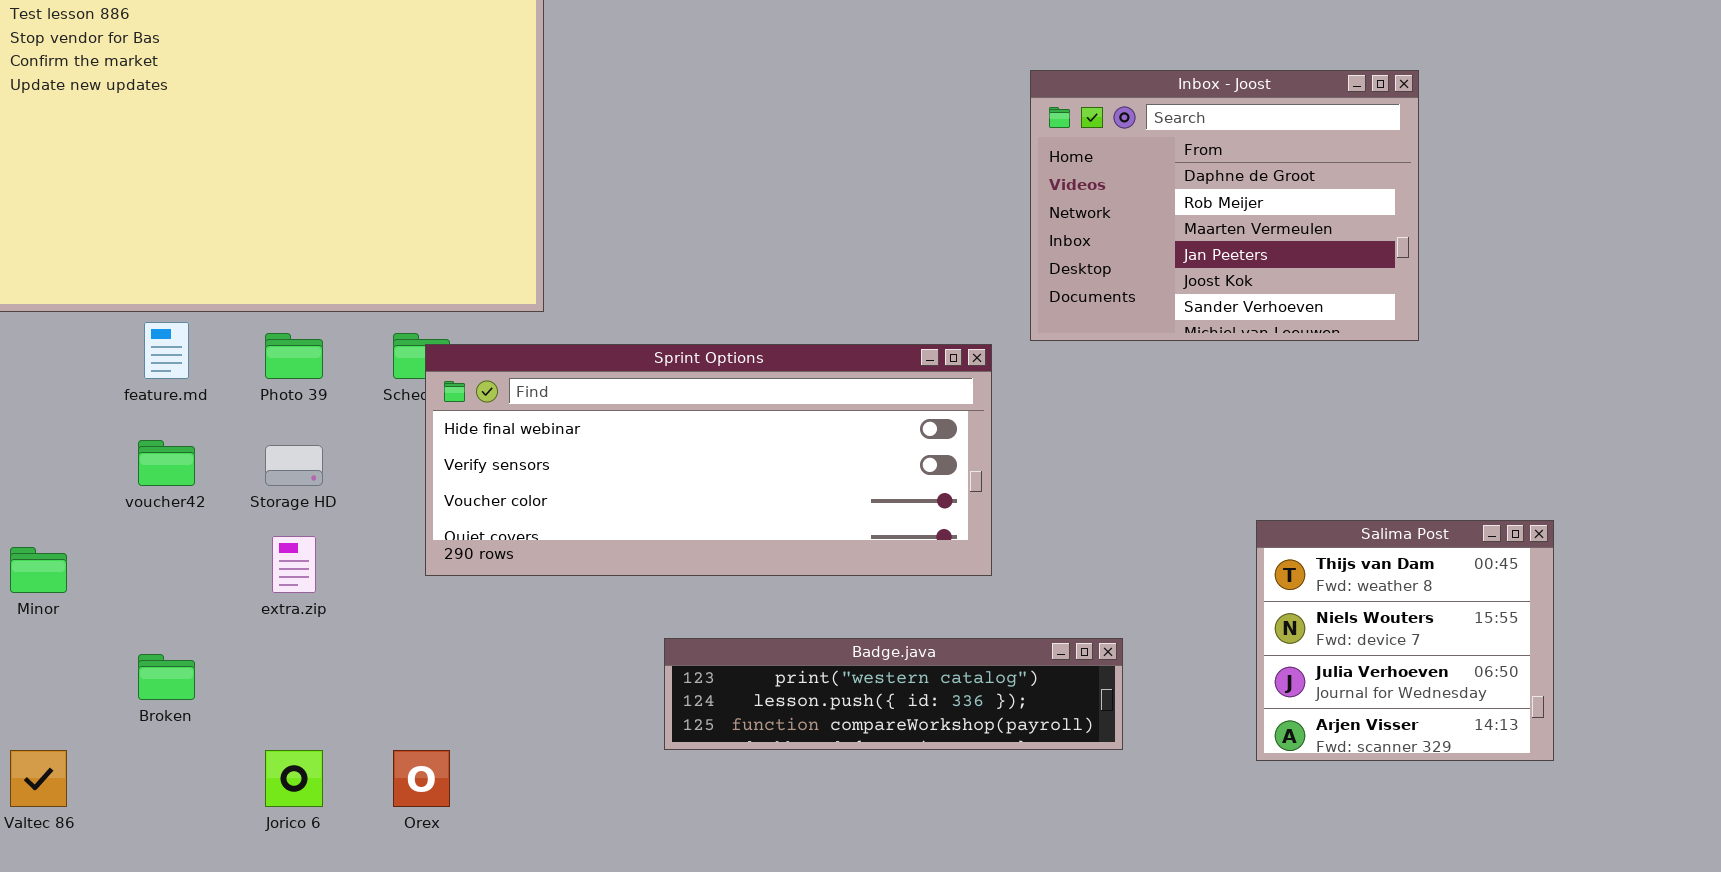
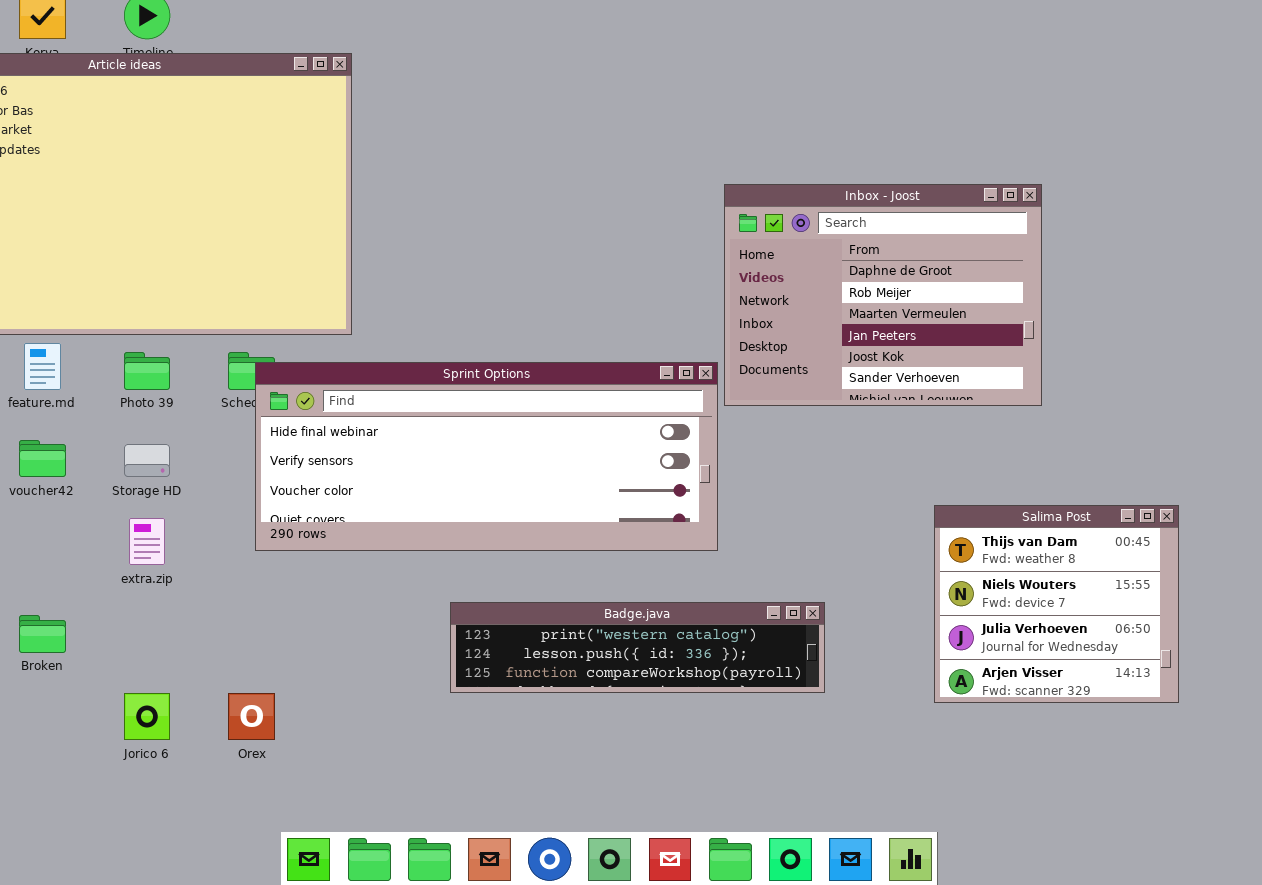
Inbox - Joost: [1030,70,1419,341] -> [724,184,1042,406], moved

